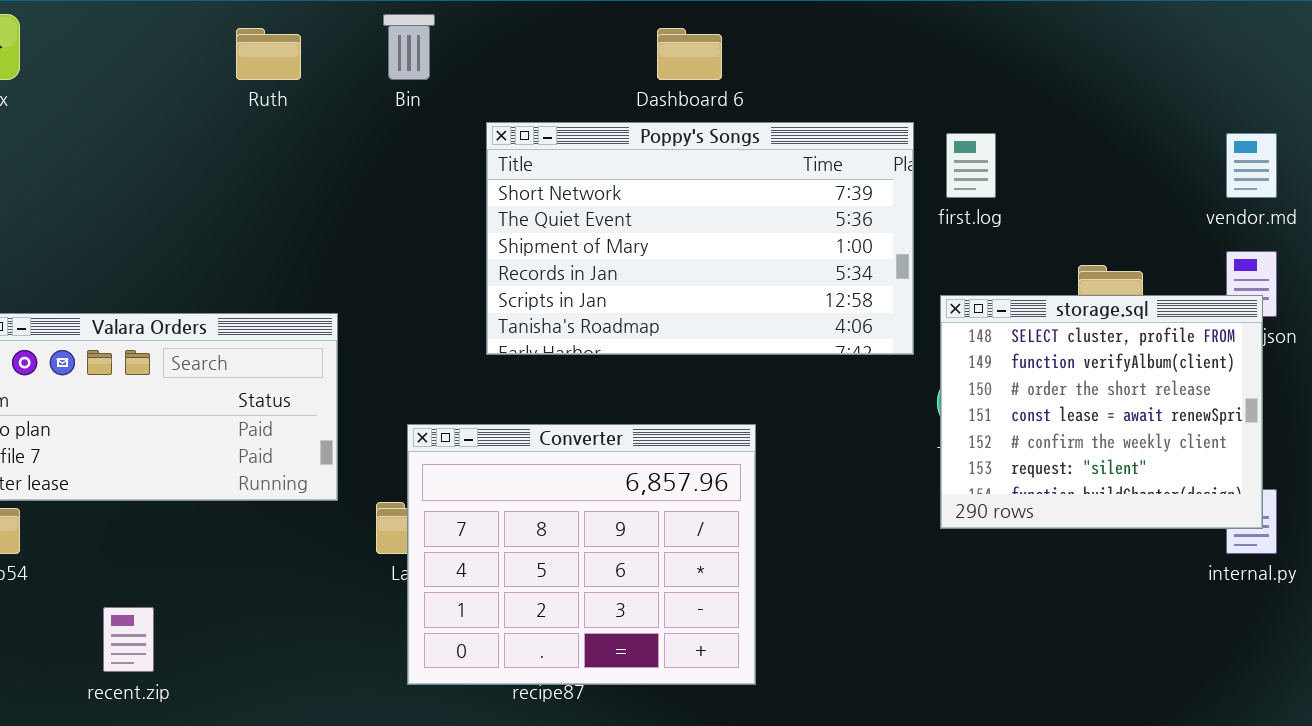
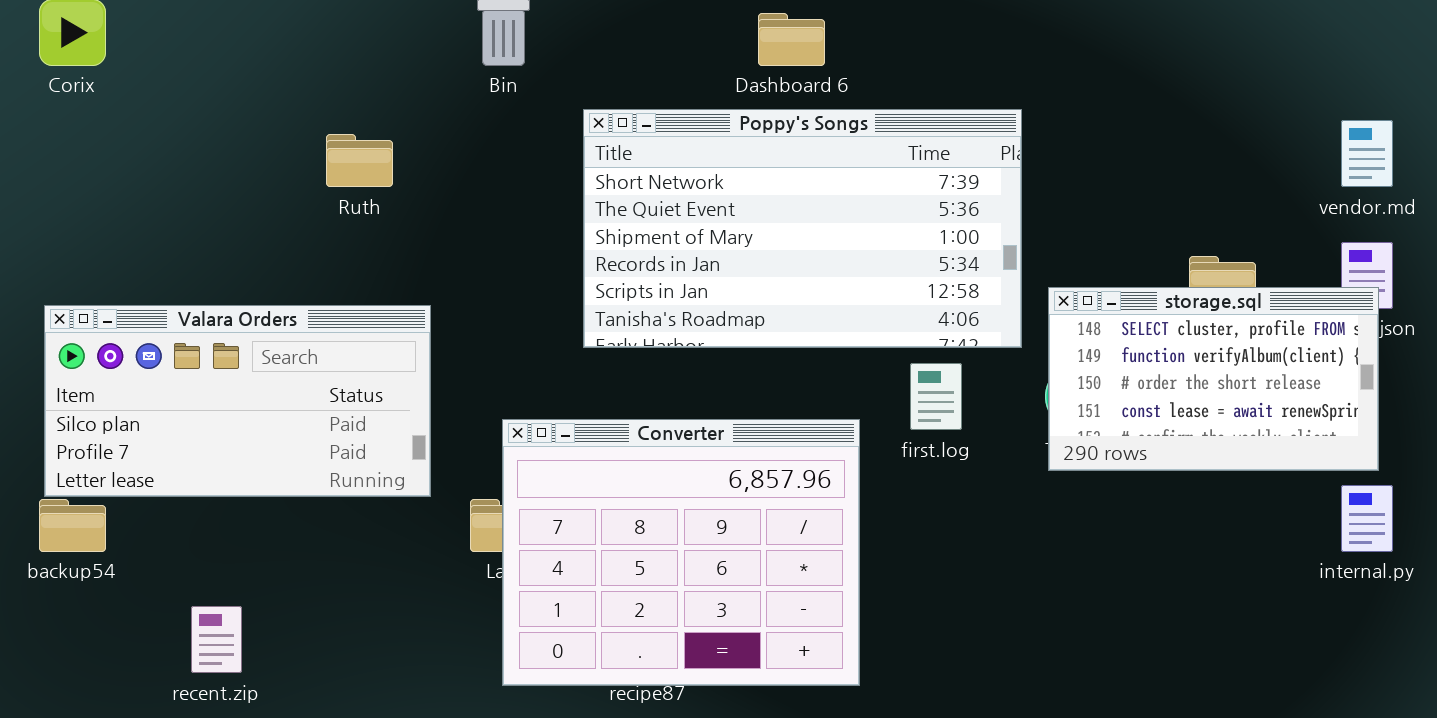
Ruth: [236,28,301,80] -> [326,134,393,187], moved
first.log: [946,133,996,198] -> [910,363,962,430], moved
storage.sql: [940,295,1263,529] -> [1048,287,1379,471], resized

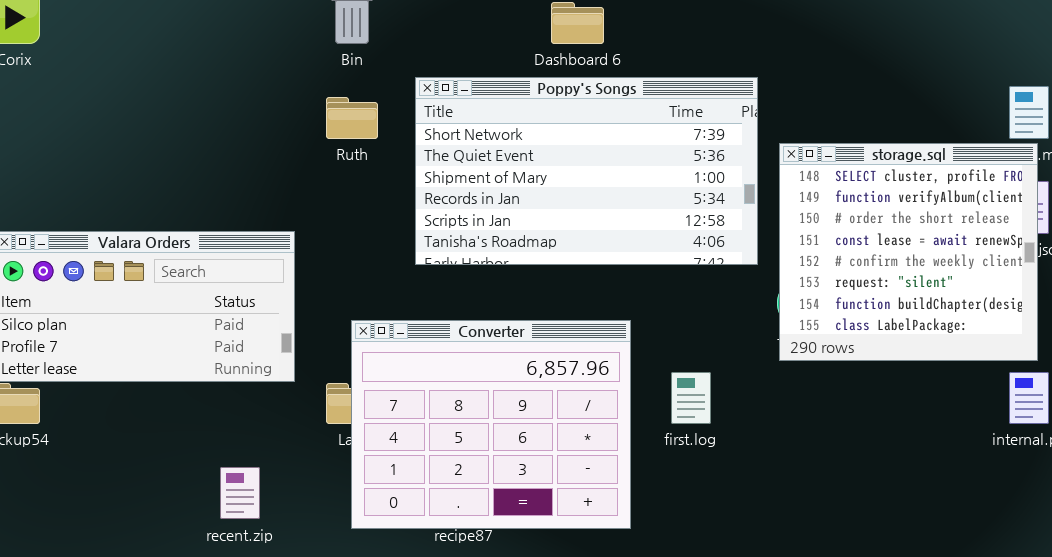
Ruth: [326,134,393,187] -> [326,97,378,139], moved
storage.sql: [1048,287,1379,471] -> [779,143,1038,361], resized
first.log: [910,363,962,430] -> [671,372,711,424], moved
recent.zip: [191,606,242,673] -> [220,467,260,519], moved

